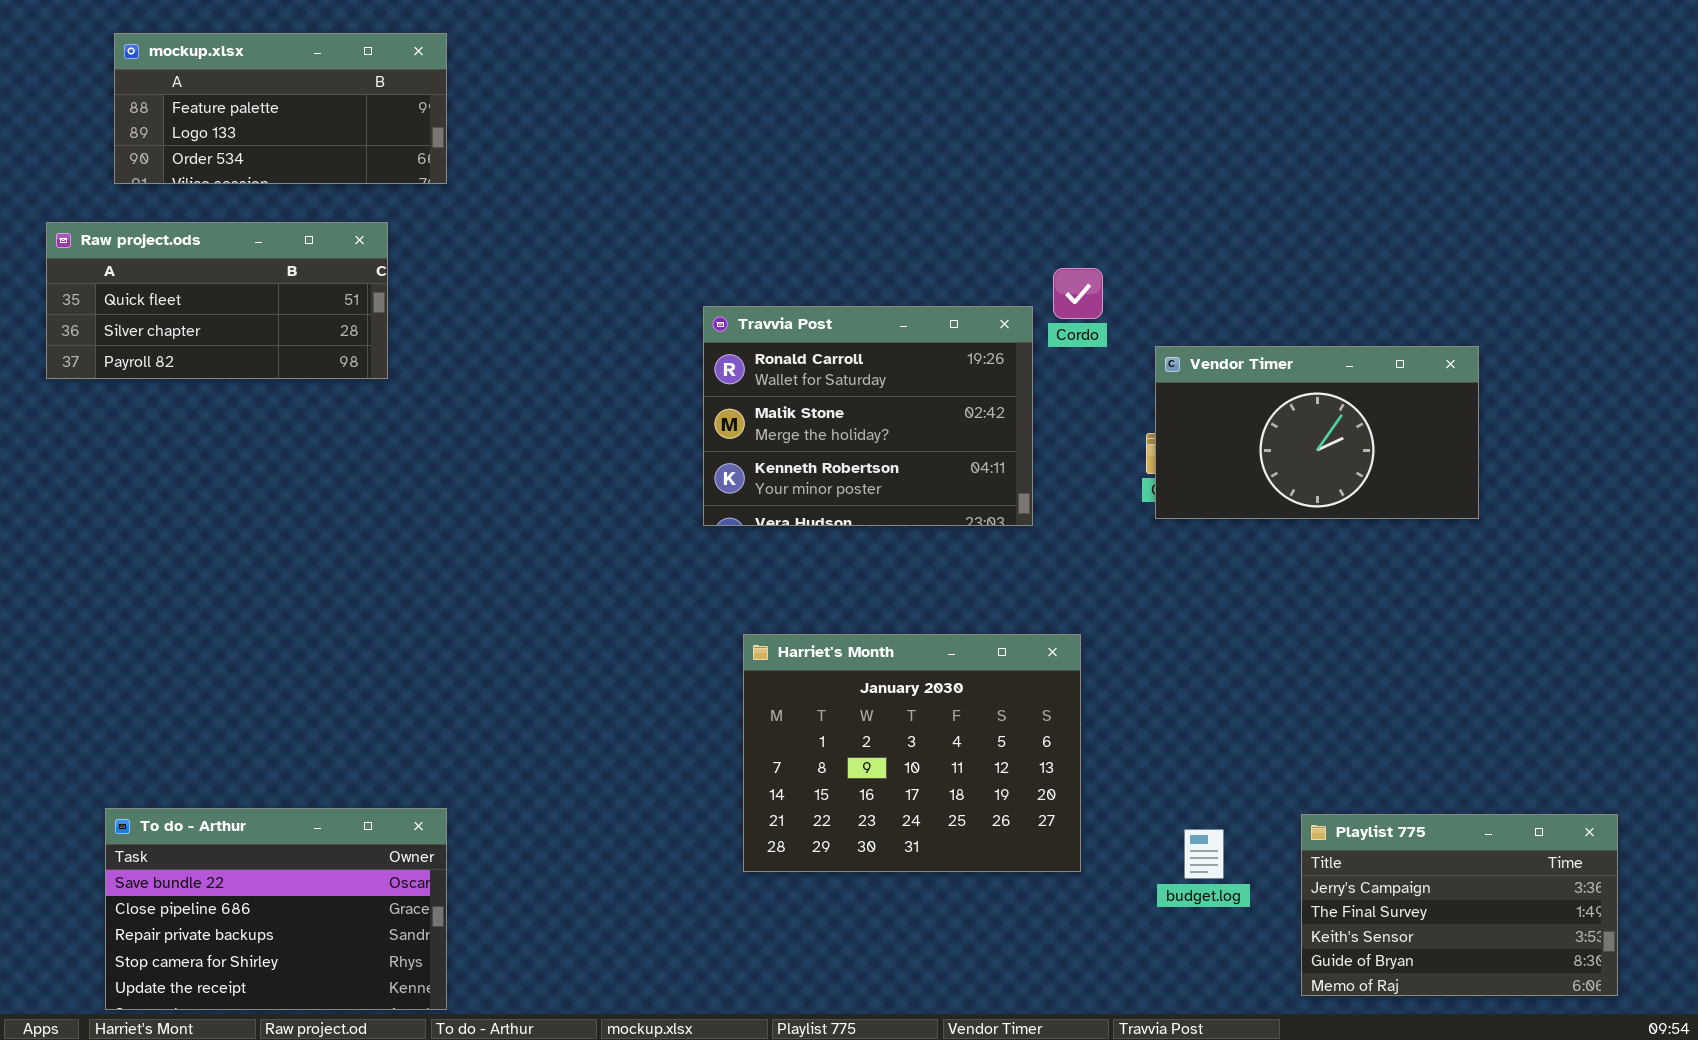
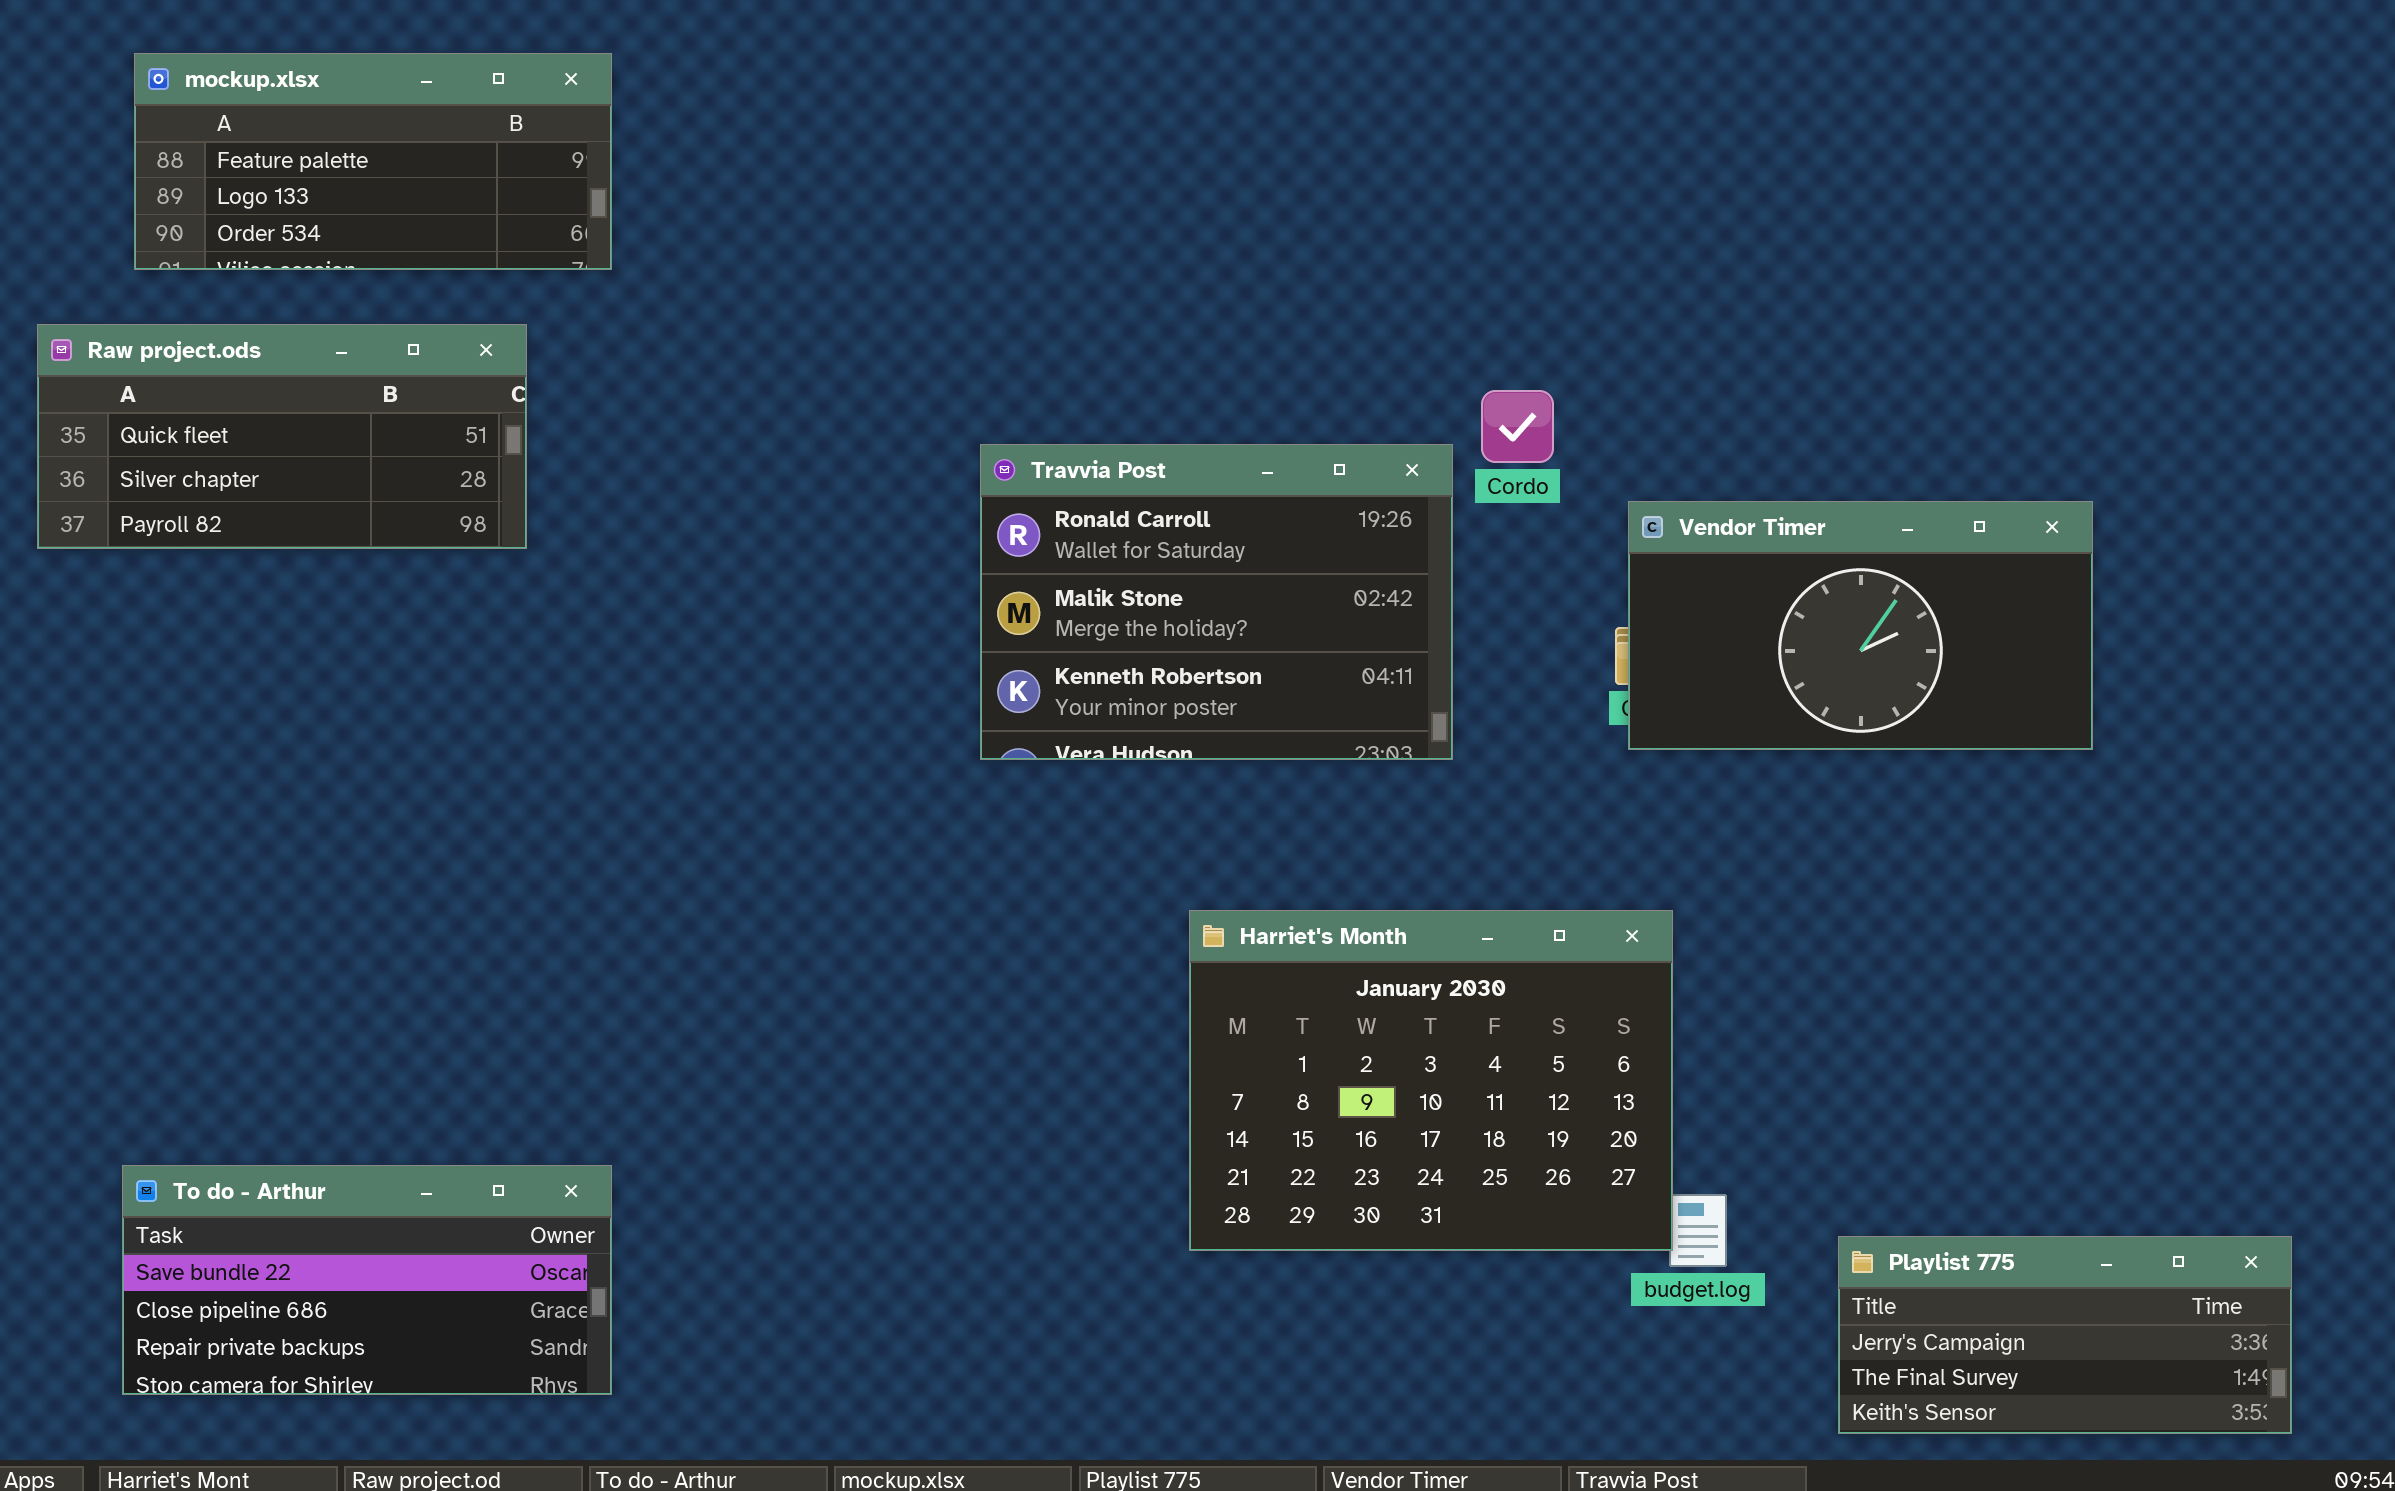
Harriet's Month: [743,634,1081,872] -> [1189,910,1673,1251], moved
To do - Arthur: [105,808,447,1010] -> [122,1165,612,1395], resized
Playlist 775: [1301,814,1618,996] -> [1838,1236,2292,1434], resized

